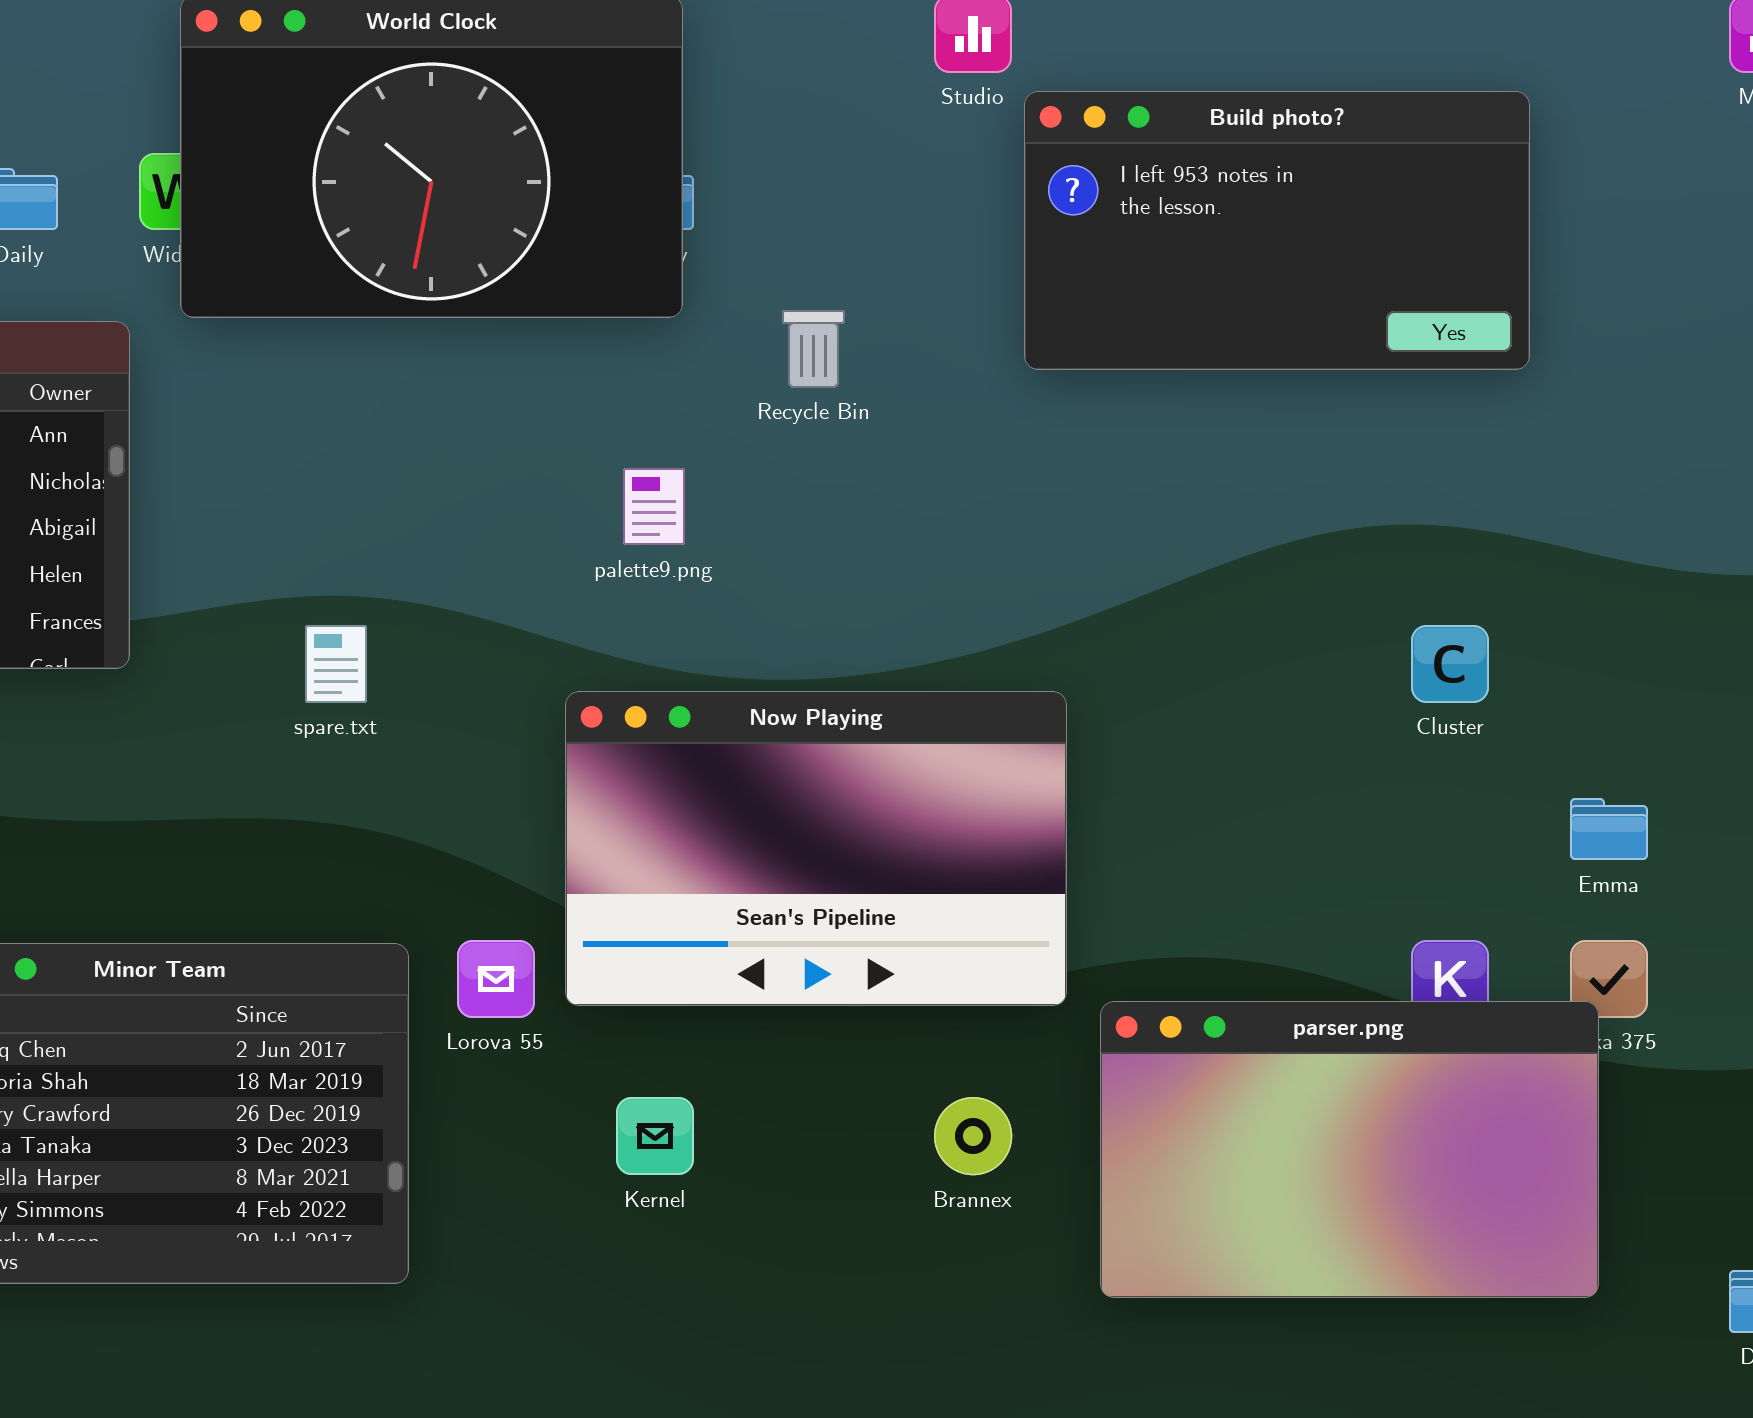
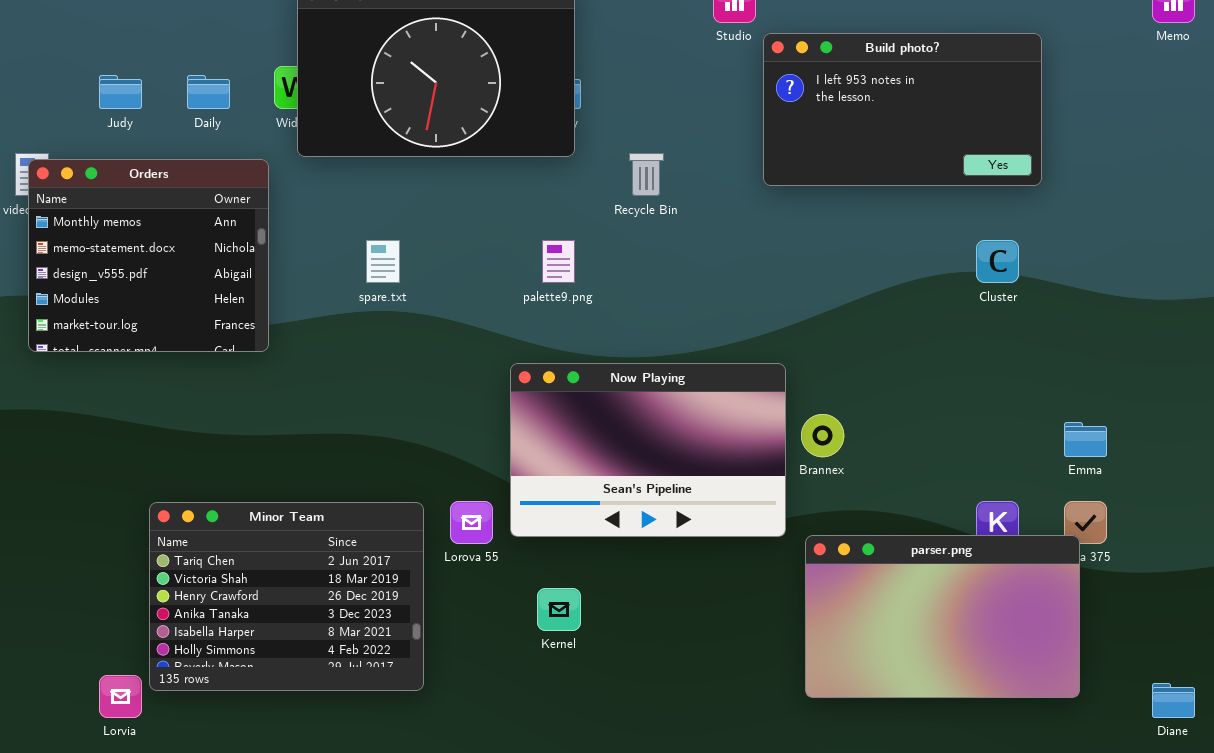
spare.txt: [305,625,367,703] -> [366,240,400,283], moved
Cluster: [1411,625,1489,703] -> [976,240,1019,283], moved
Brannex: [934,1097,1012,1175] -> [801,414,844,457], moved

